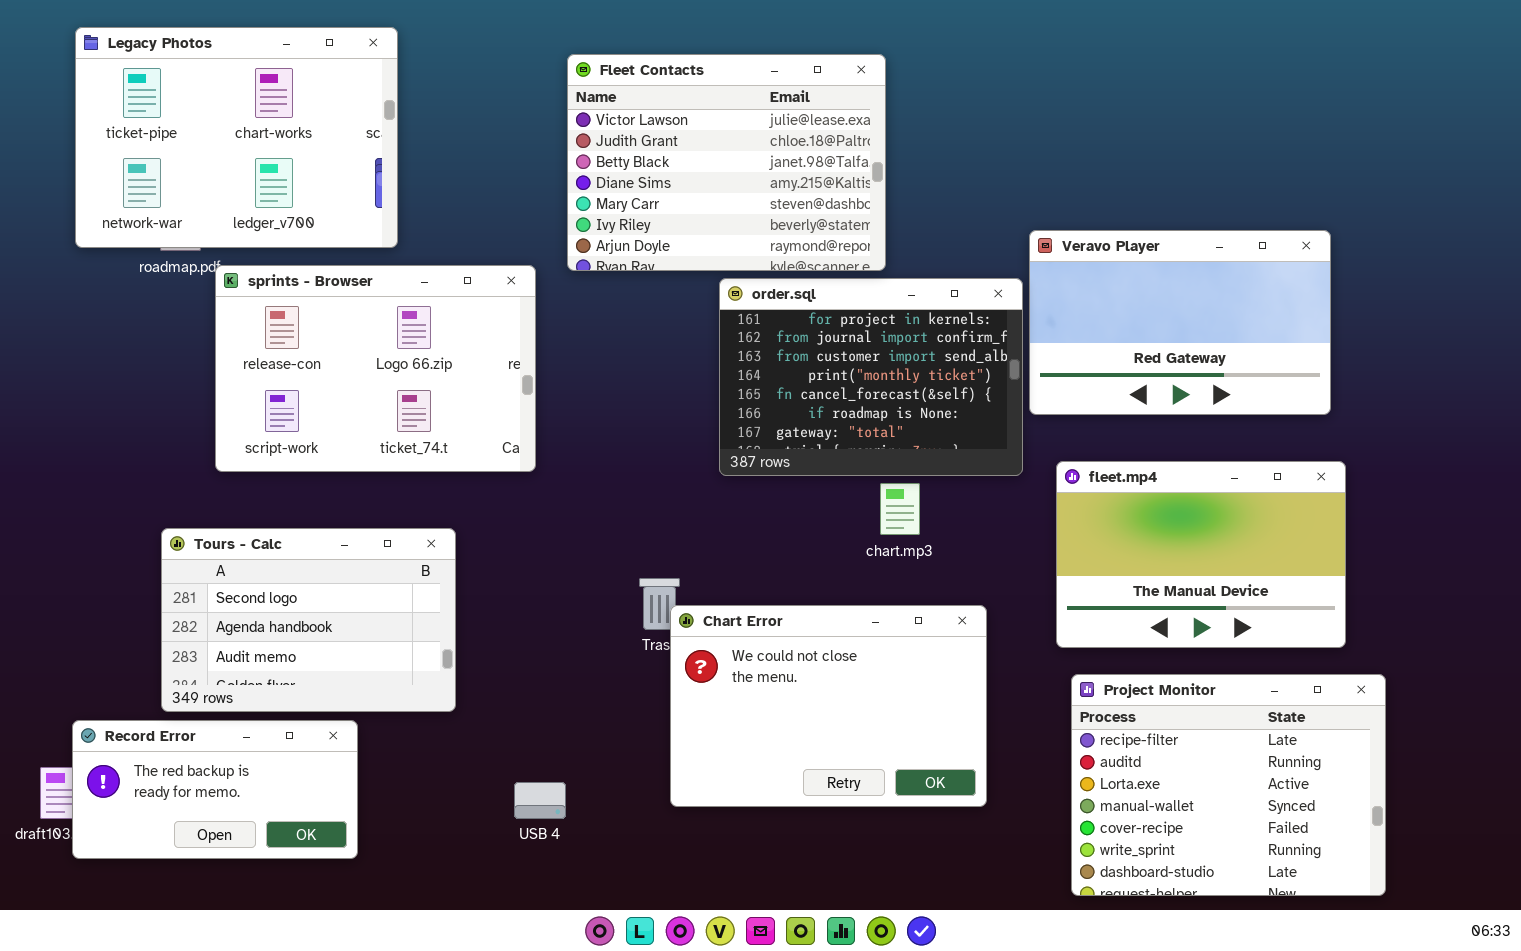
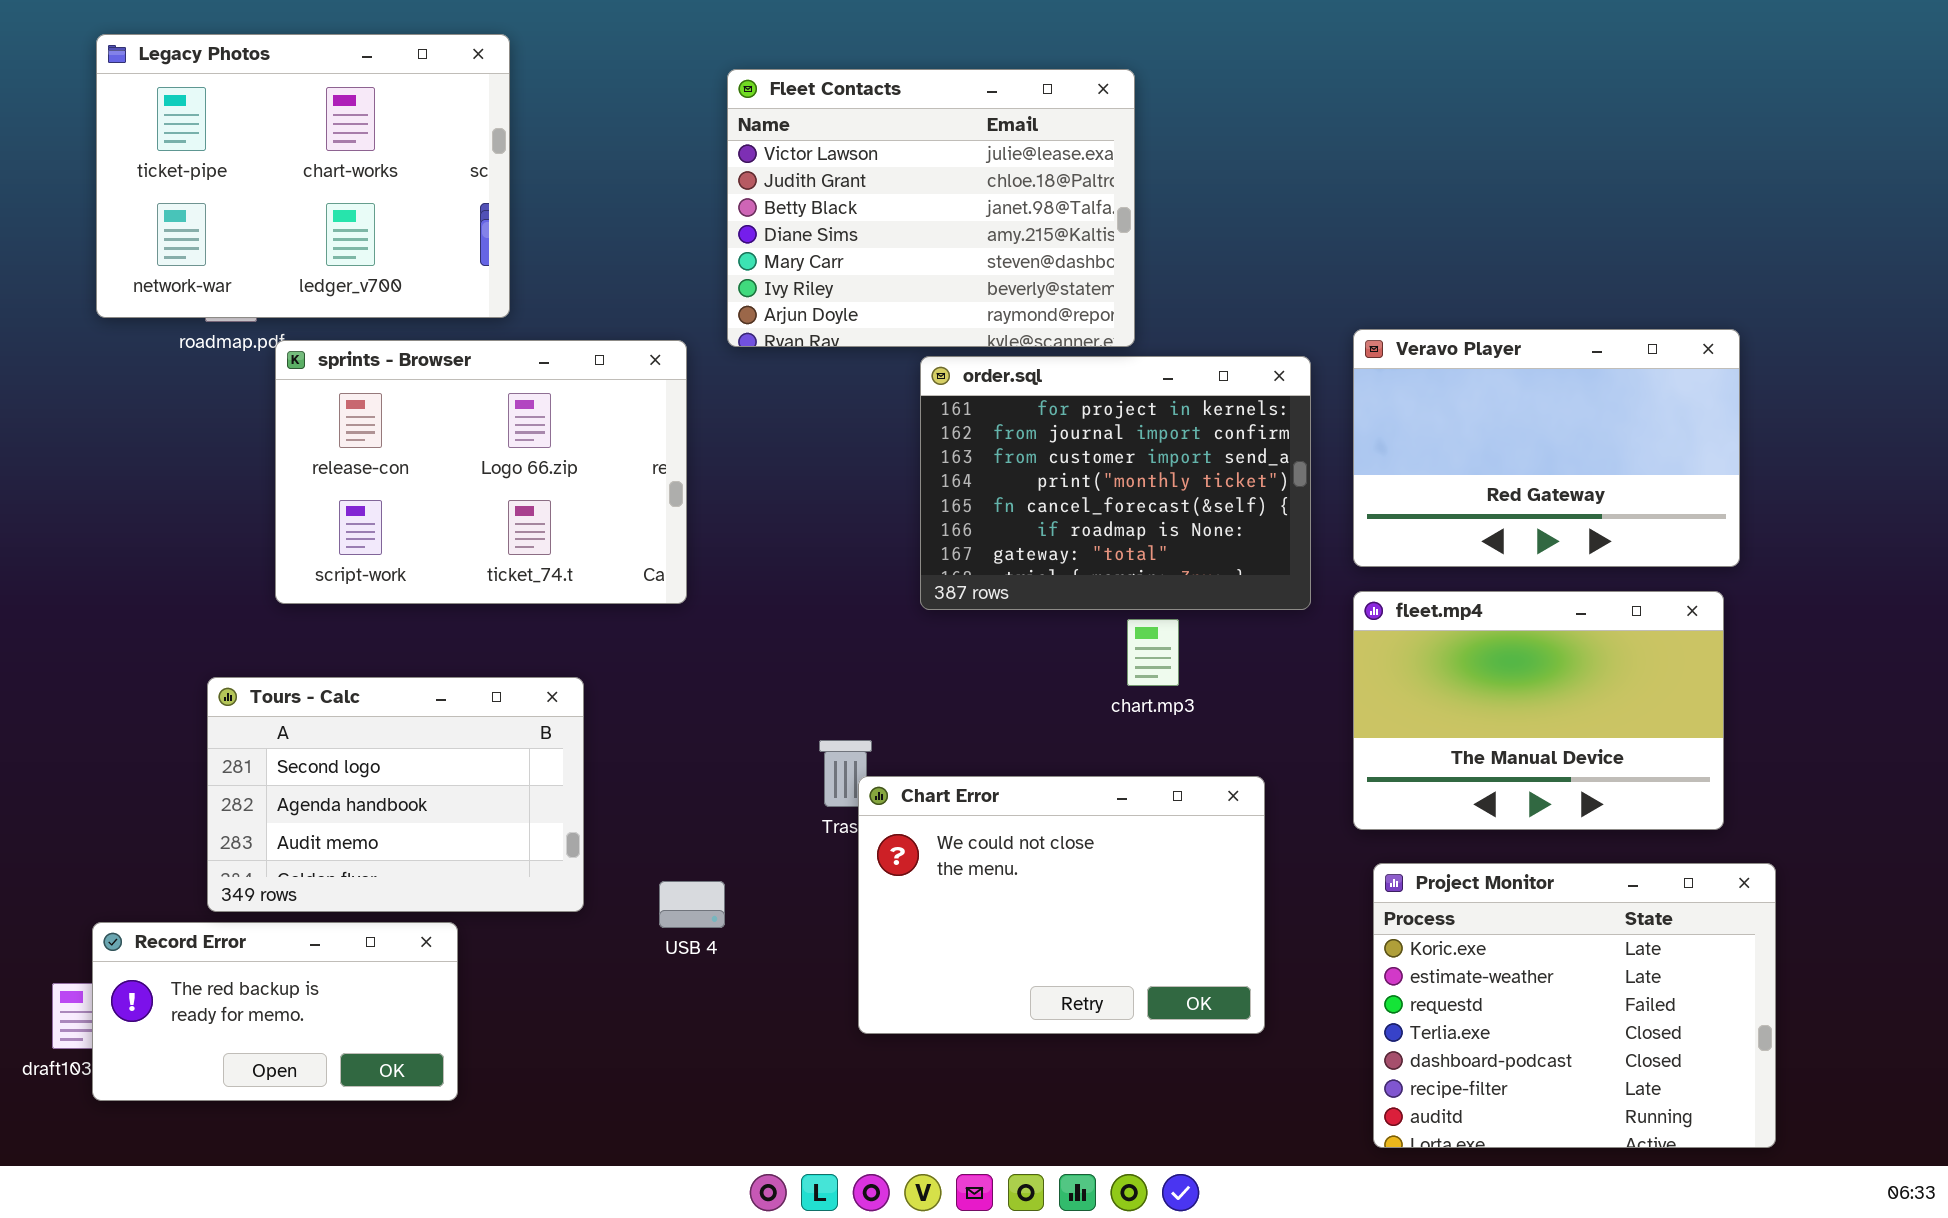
Veravo Player: [1029,230,1331,415] -> [1353,329,1740,567], moved
Project Monitor: [1071,674,1386,896] -> [1373,863,1776,1148], scrolled up 5 rows
USB 4: [514,782,566,819] -> [659,881,725,928], moved

